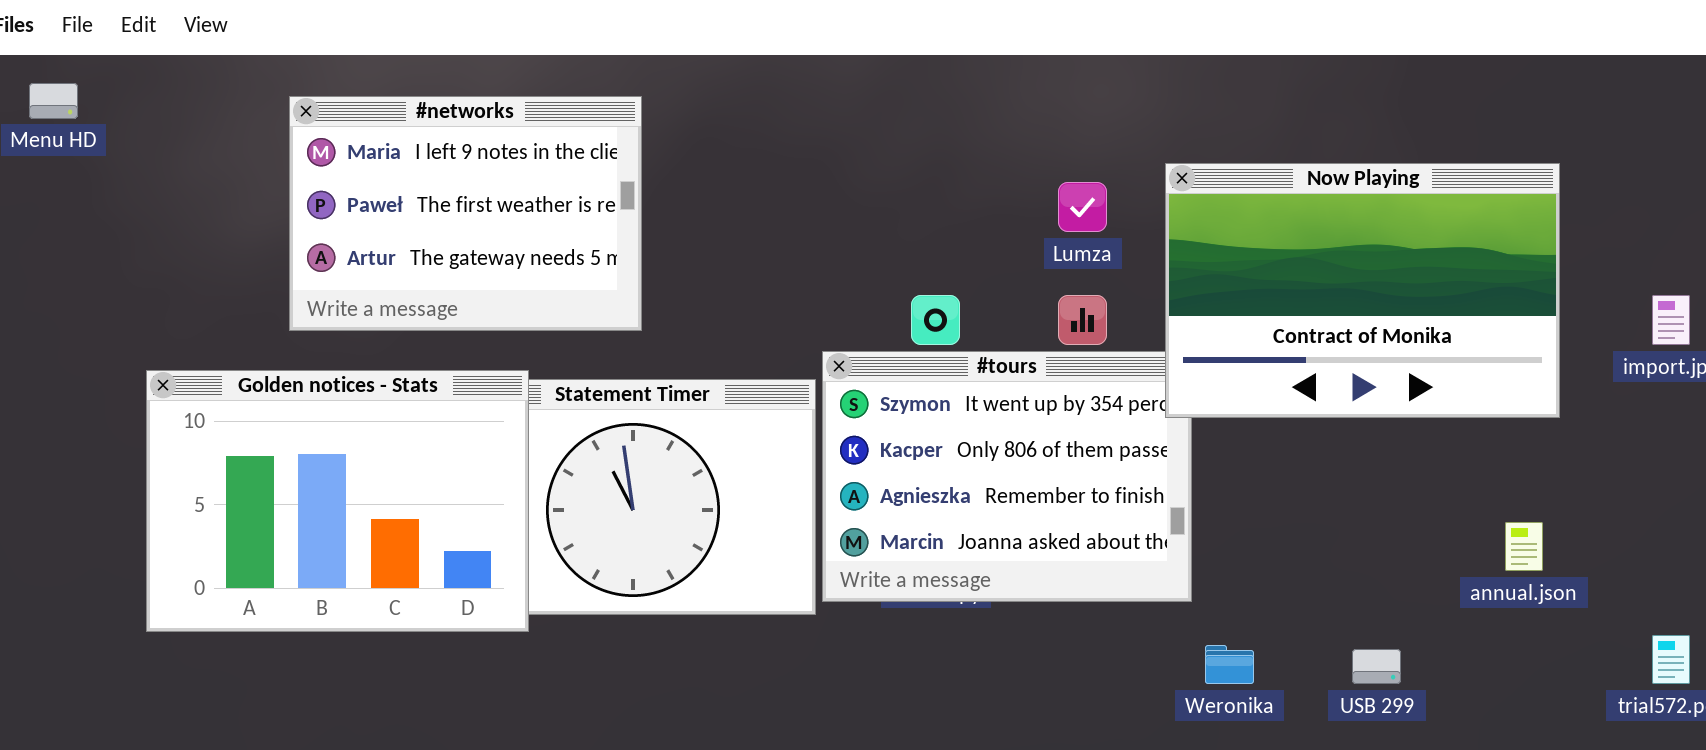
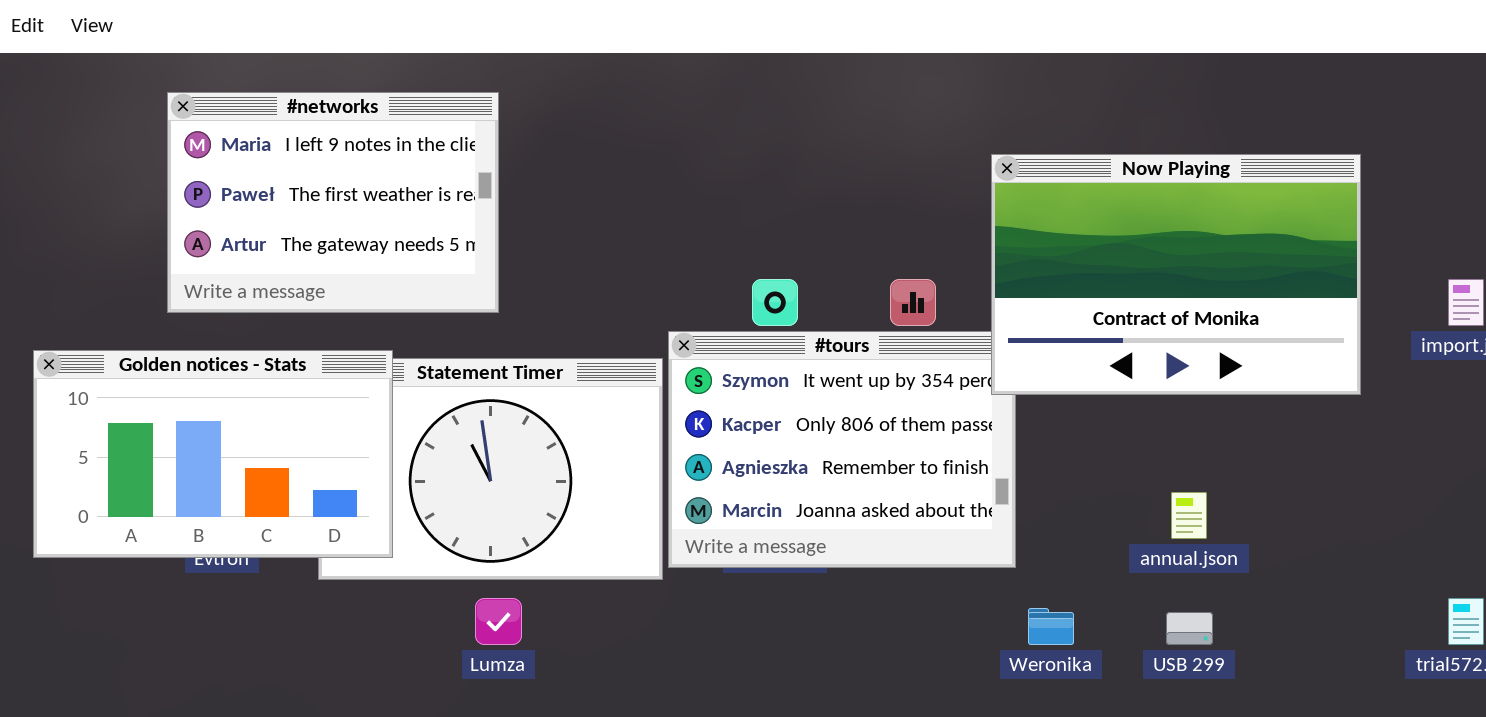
Lumza: [1058,182,1107,232] -> [475,598,522,645], moved
Golden notices - Stats: [146,370,529,632] -> [33,350,393,558], resized
annual.json: [1505,522,1543,571] -> [1171,492,1207,539], moved

